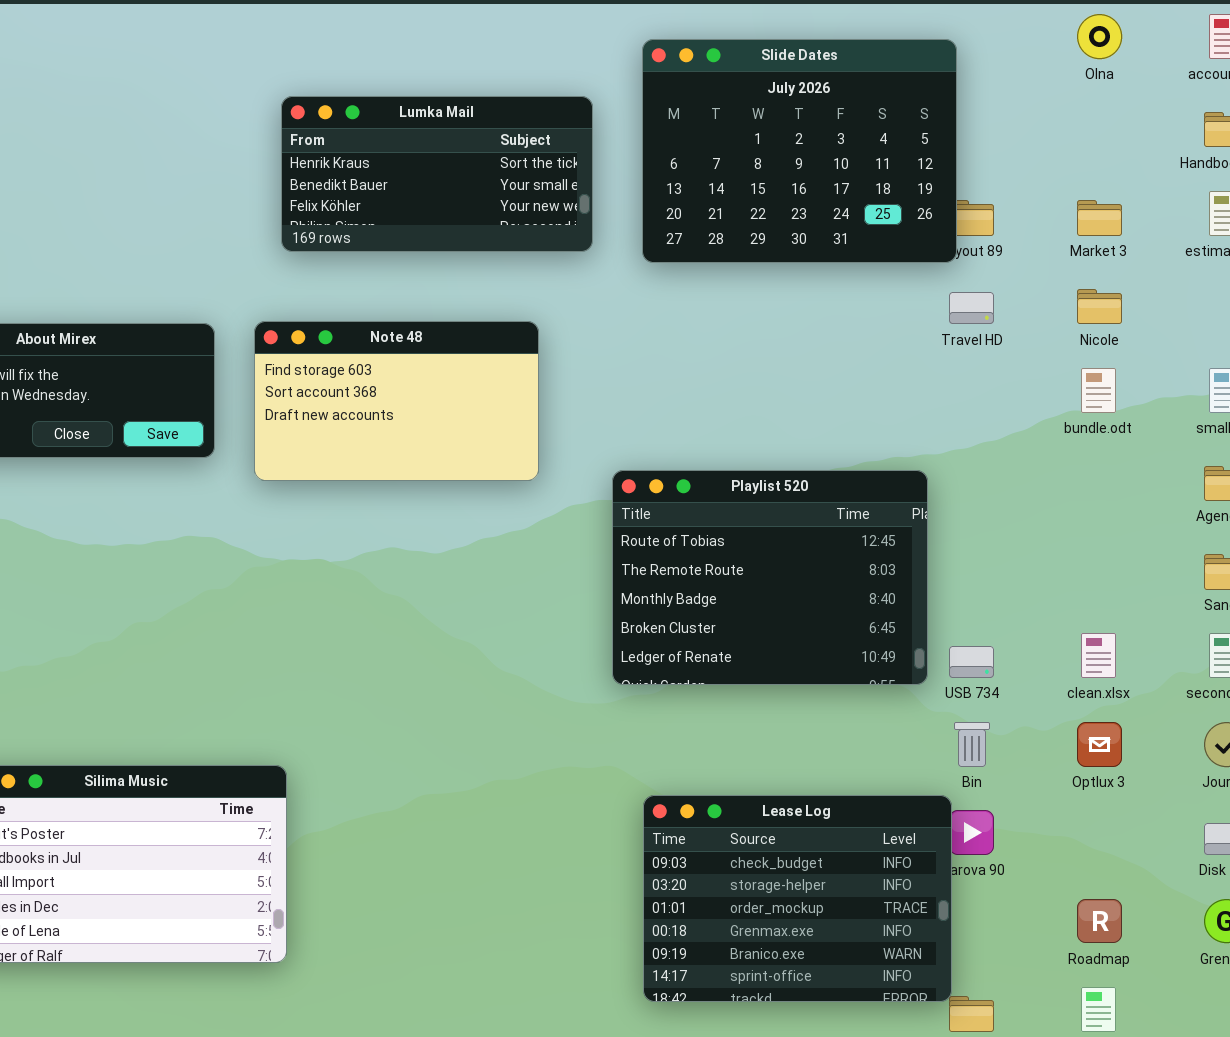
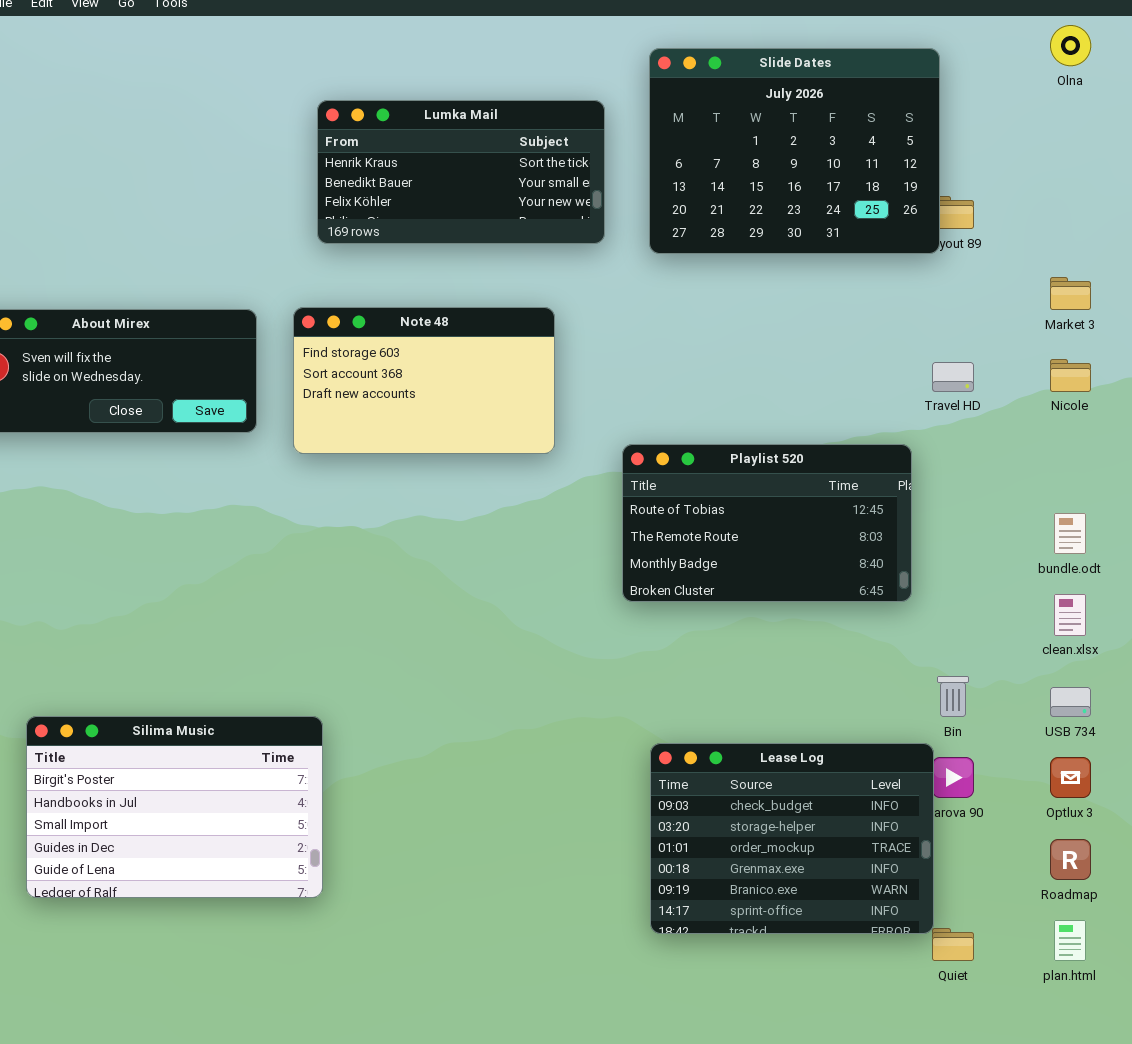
Market 3: [1077,200,1122,236] -> [1050,277,1091,310], moved
Nicole: [1077,289,1122,324] -> [1050,359,1091,392], moved
Travel HD: [949,292,994,324] -> [932,362,974,392], moved
bundle.odt: [1081,368,1116,413] -> [1054,513,1086,554], moved
Playlist 520: [612,470,928,685] -> [622,444,912,602], resized
USB 734: [949,646,994,678] -> [1050,687,1091,717], moved
Optlux 3: [1077,722,1122,767] -> [1050,757,1091,798], moved

